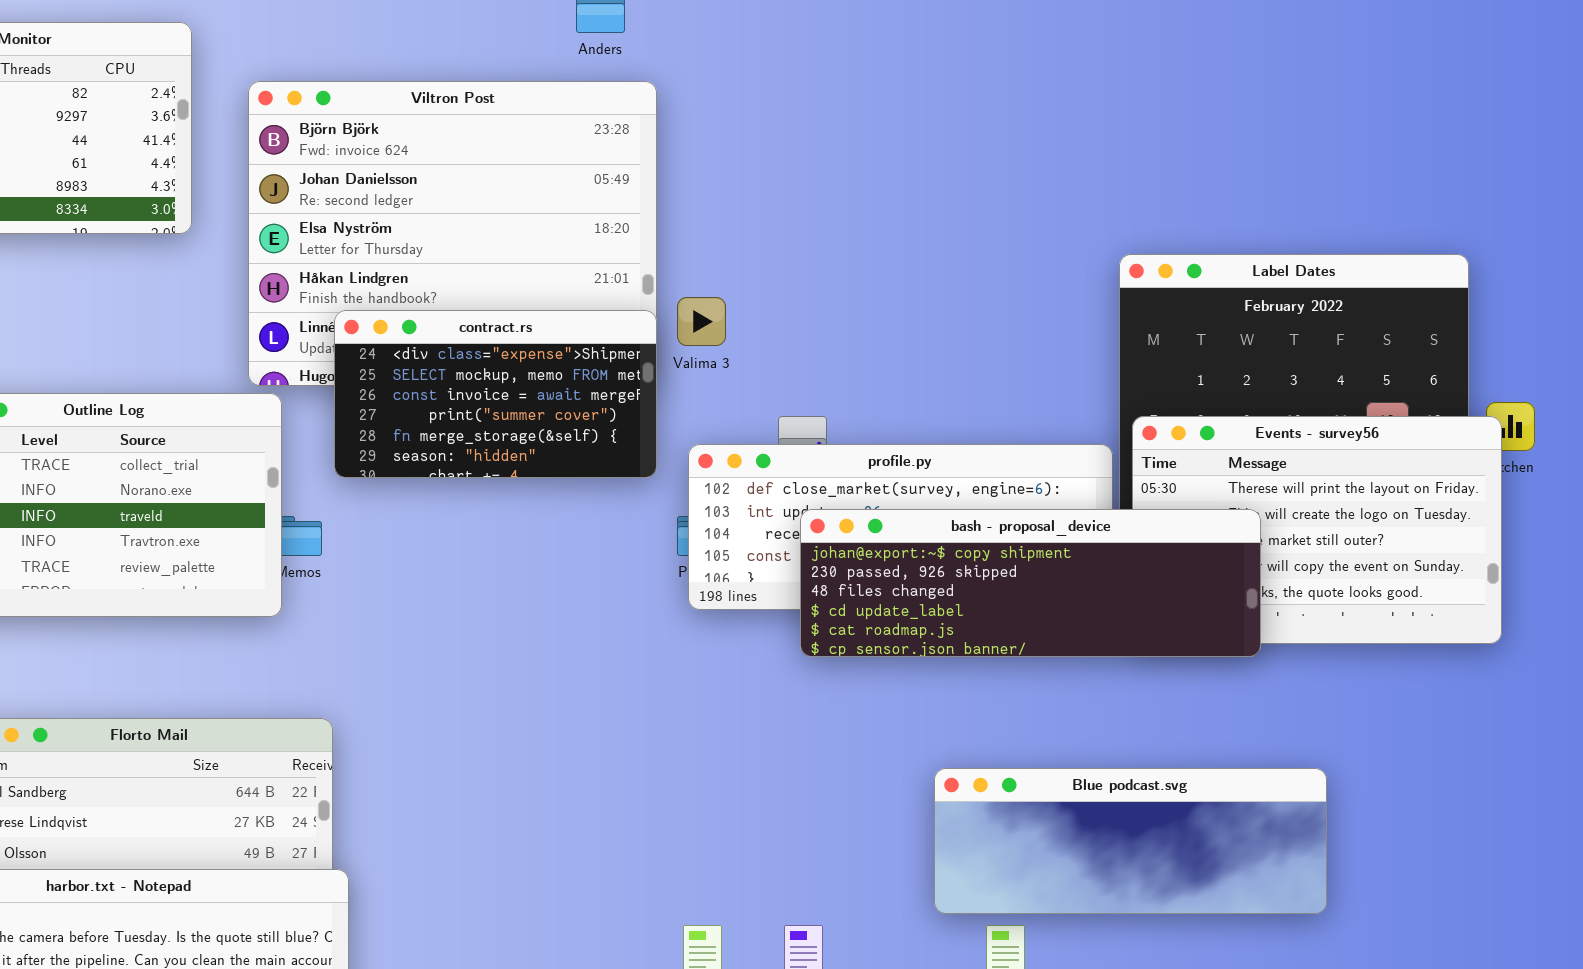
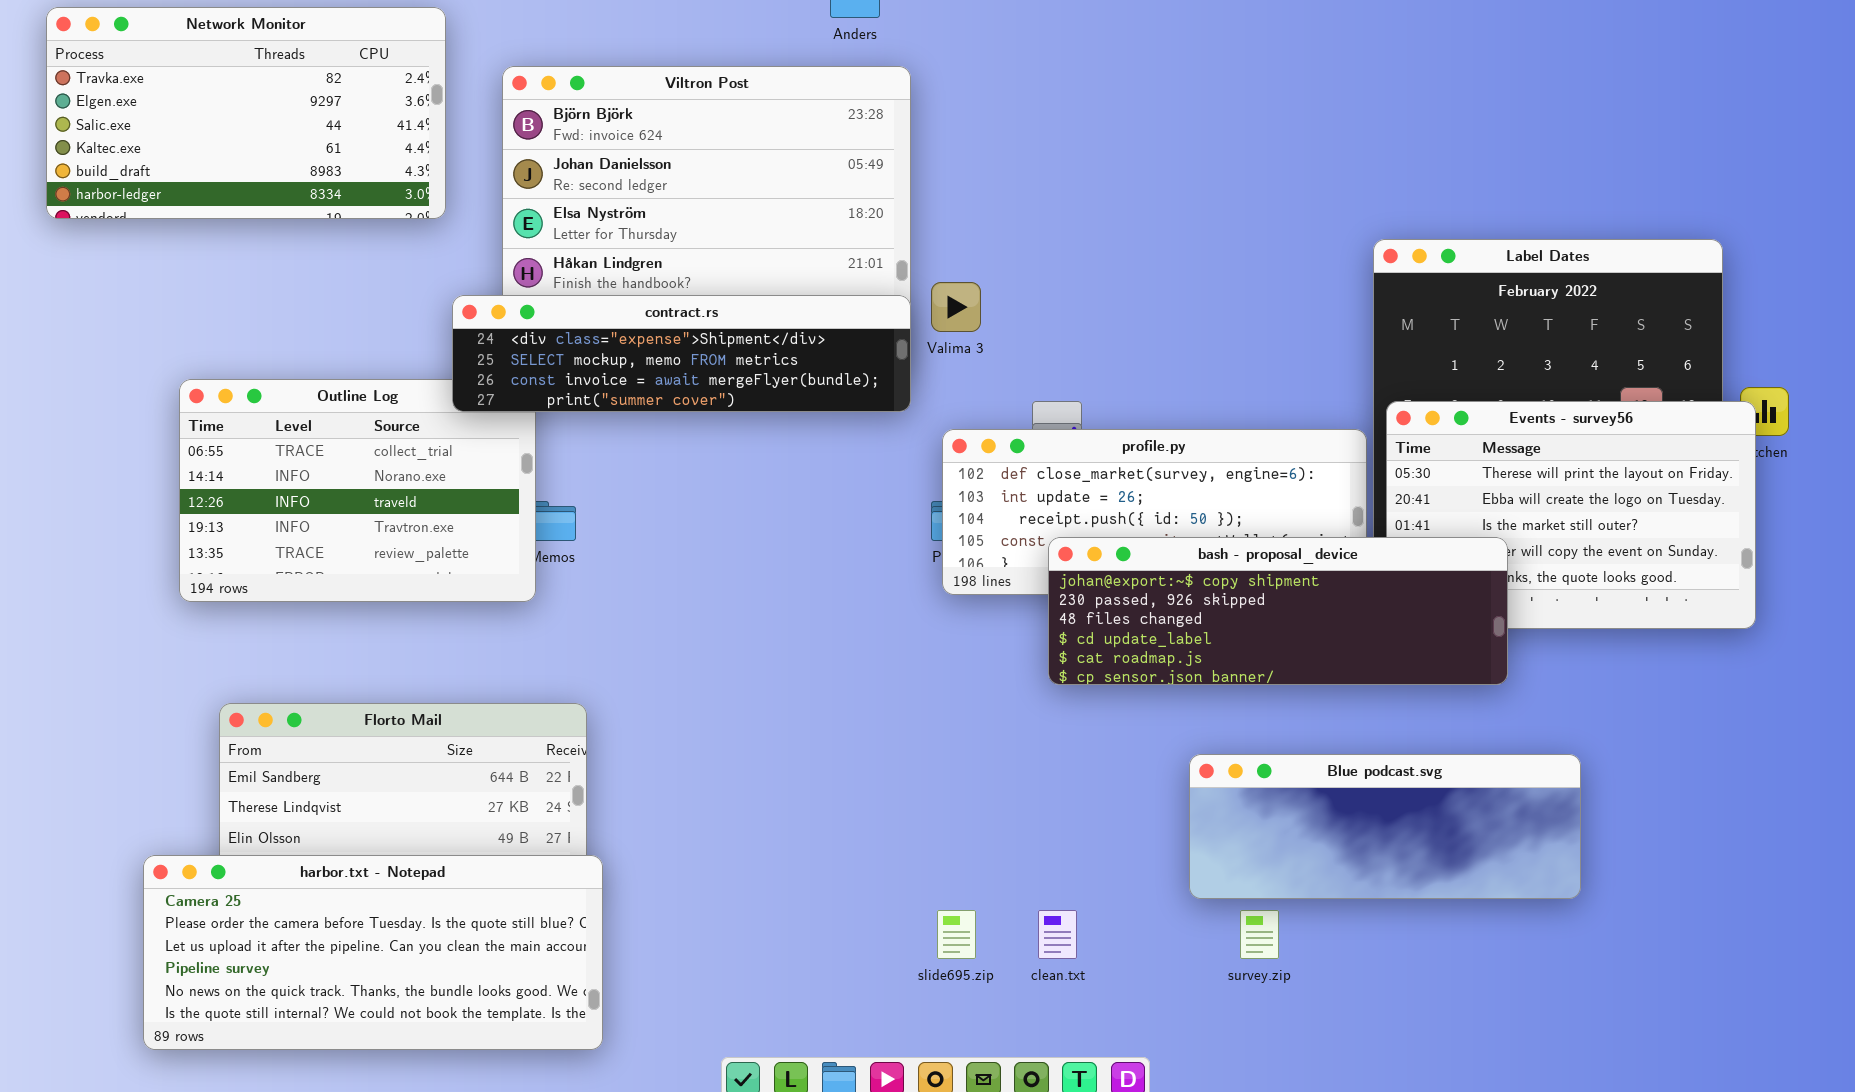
contract.rs: [334,310,657,478] -> [452,295,911,412], resized
bash - proposal_device: [800,509,1261,657] -> [1048,537,1508,685], moved

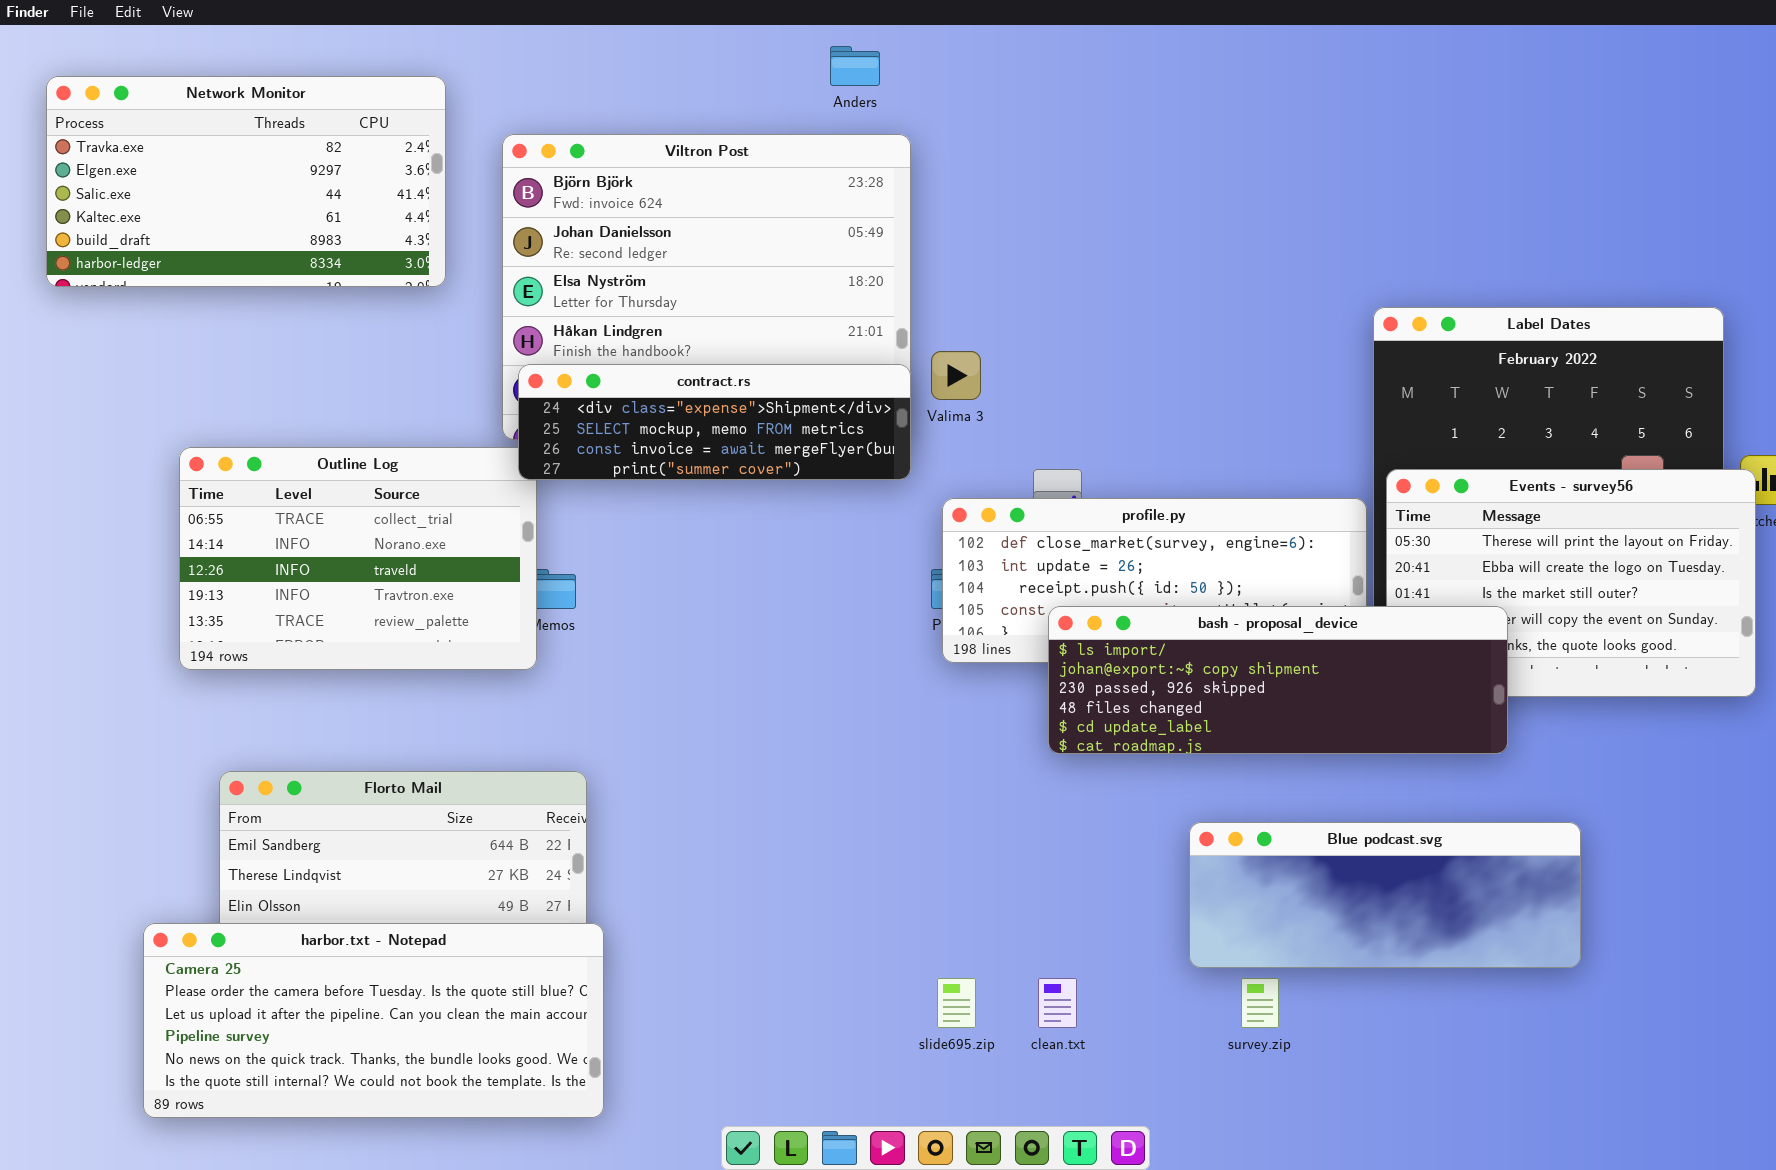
contract.rs: [452,295,911,412] -> [518,364,911,480], resized
bash - proposal_device: [1048,537,1508,685] -> [1048,606,1508,754], scrolled up 1 row

